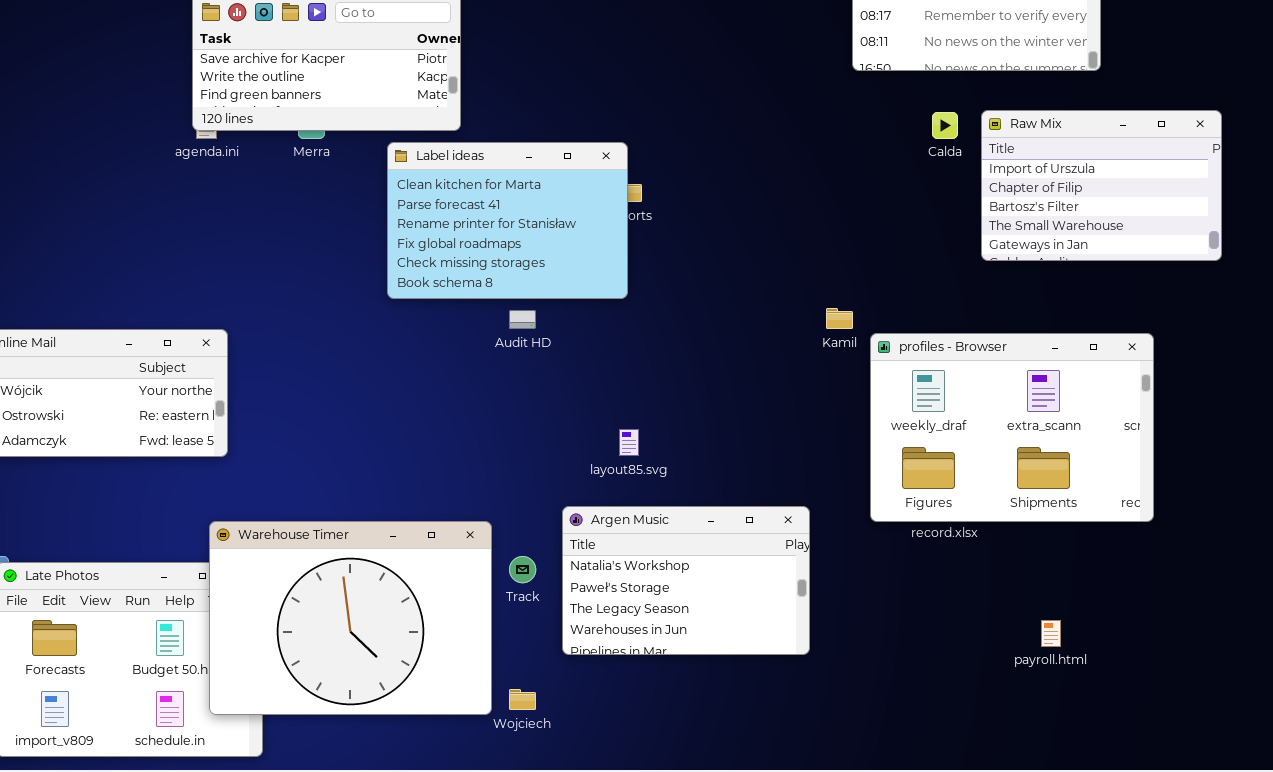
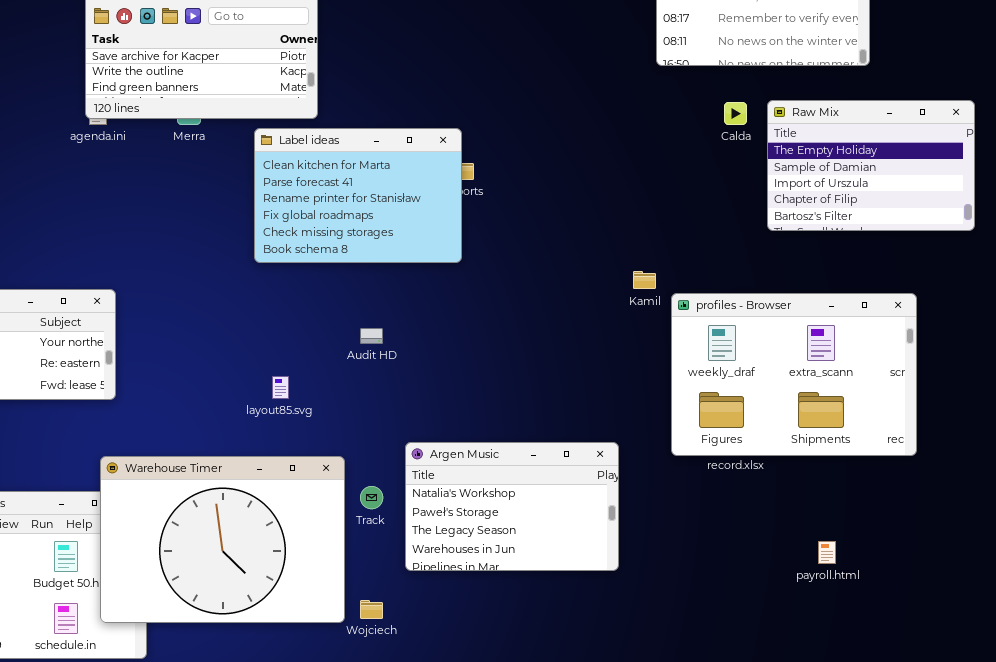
Raw Mix: [981,110,1222,261] -> [767,100,975,231], scrolled up 2 rows
Audit HD: [509,310,536,329] -> [360,328,383,344], moved
layout85.svg: [619,429,639,456] -> [272,376,289,399], moved

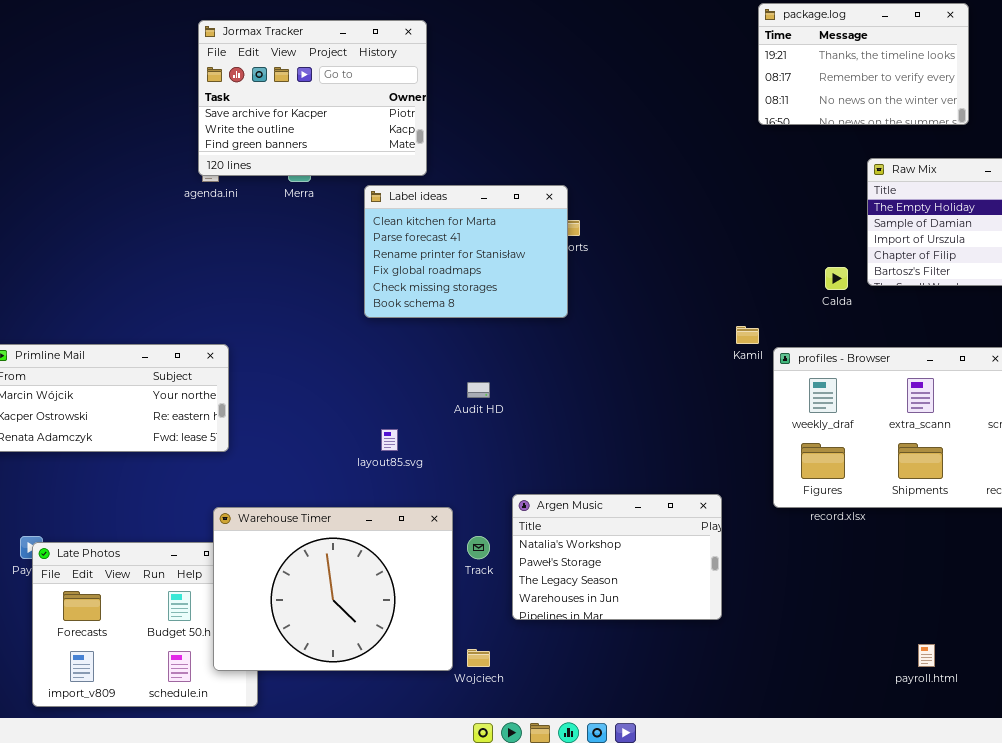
Calda: [724,102,747,125] -> [825,267,848,290], moved
payroll.html: [818,541,836,564] -> [918,644,935,667], moved

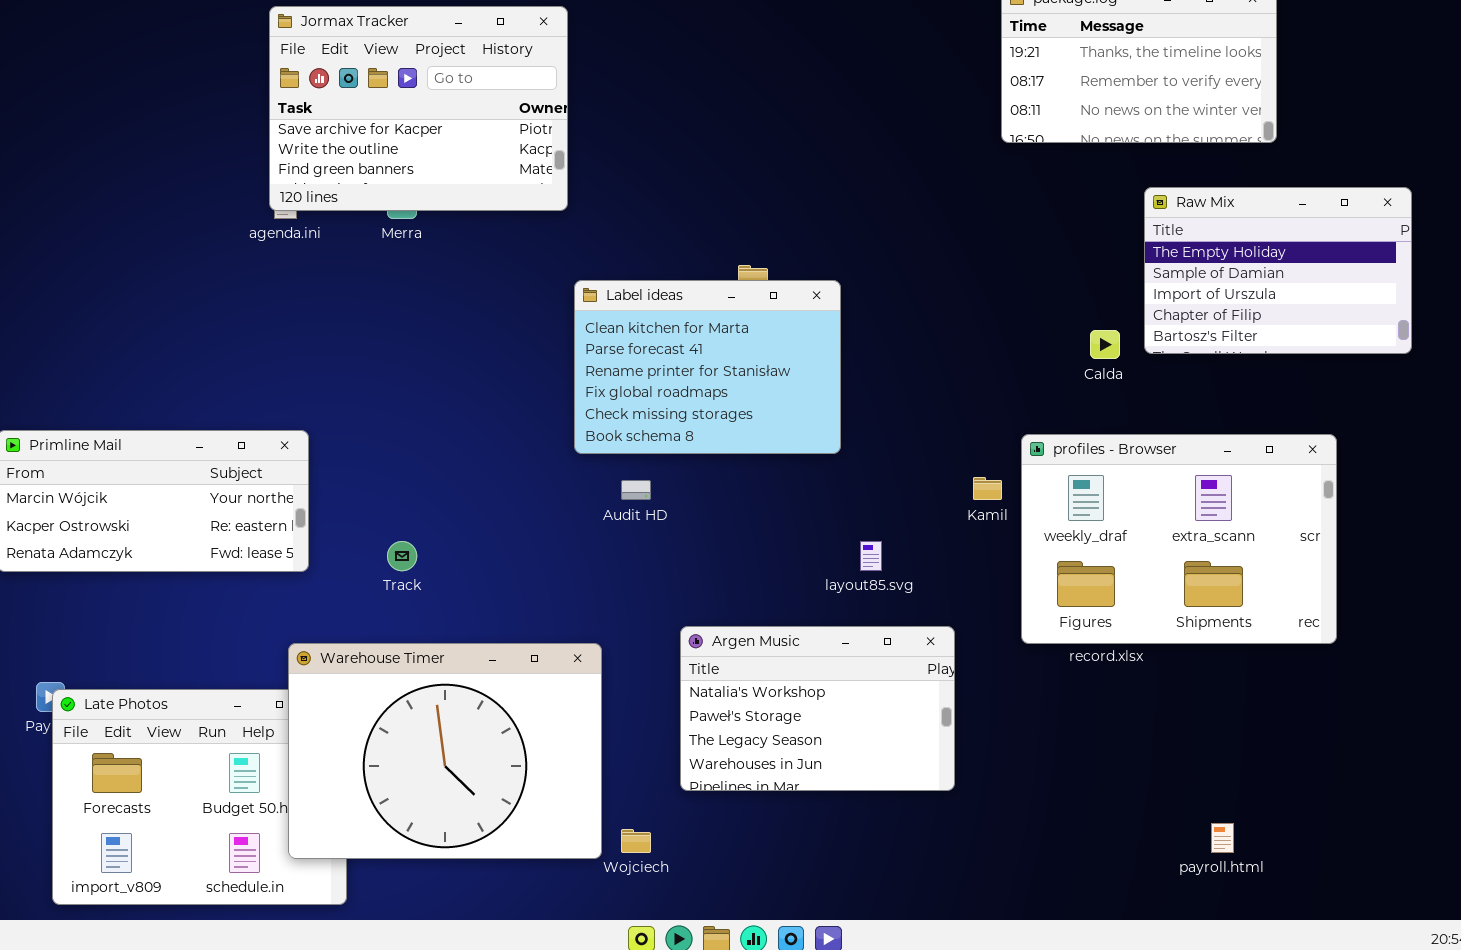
Label ideas: [364,185,568,318] -> [574,280,841,454], moved
Kamil: [736,326,759,344] -> [973,477,1002,500], moved
layout85.svg: [381,429,398,451] -> [860,541,882,571], moved
Track: [467,536,490,559] -> [387,541,417,571], moved

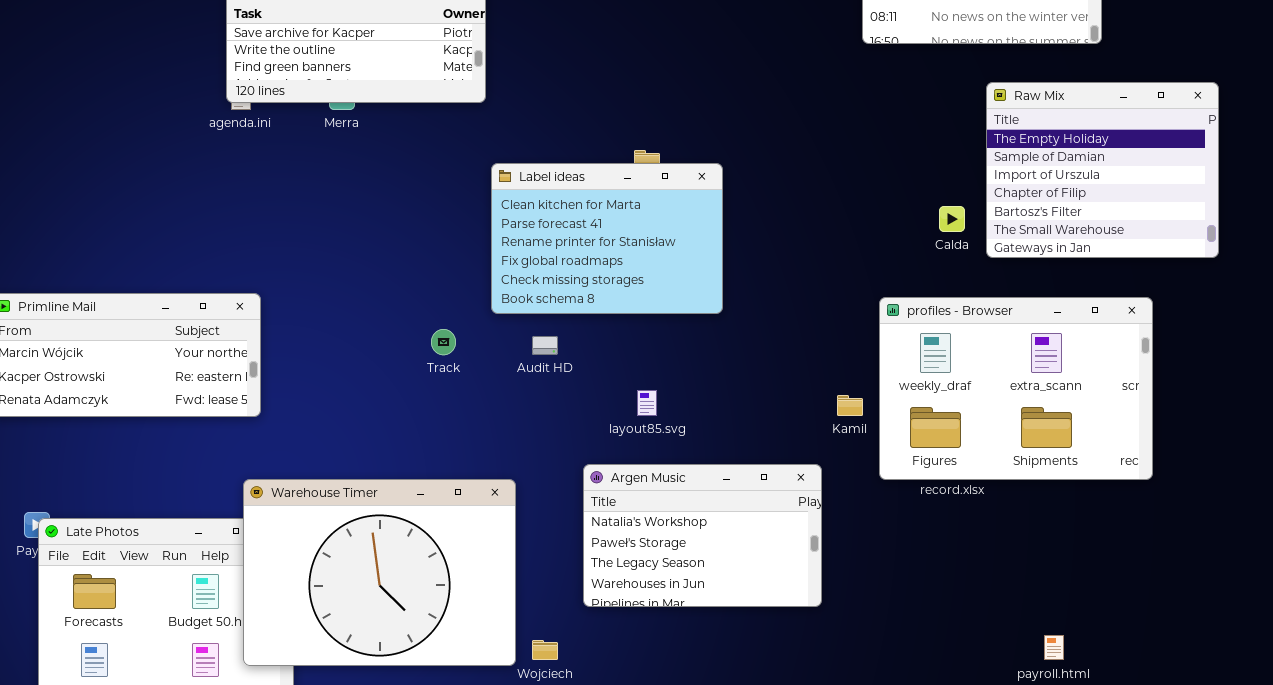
Raw Mix: [1144,187,1412,354] -> [986,82,1219,258], resized
Kamil: [973,477,1002,500] -> [837,395,863,416], moved
Track: [387,541,417,571] -> [431,329,456,355], moved
layout85.svg: [860,541,882,571] -> [637,390,657,416], moved

